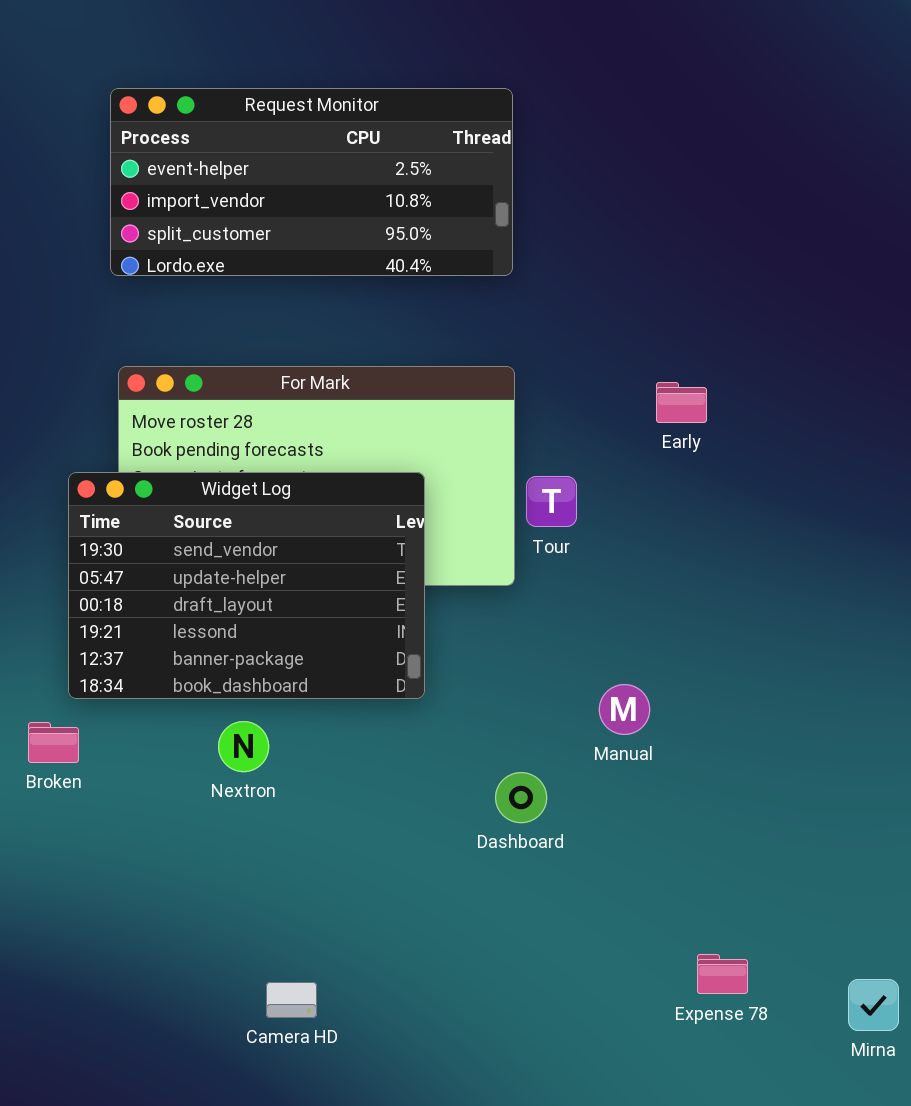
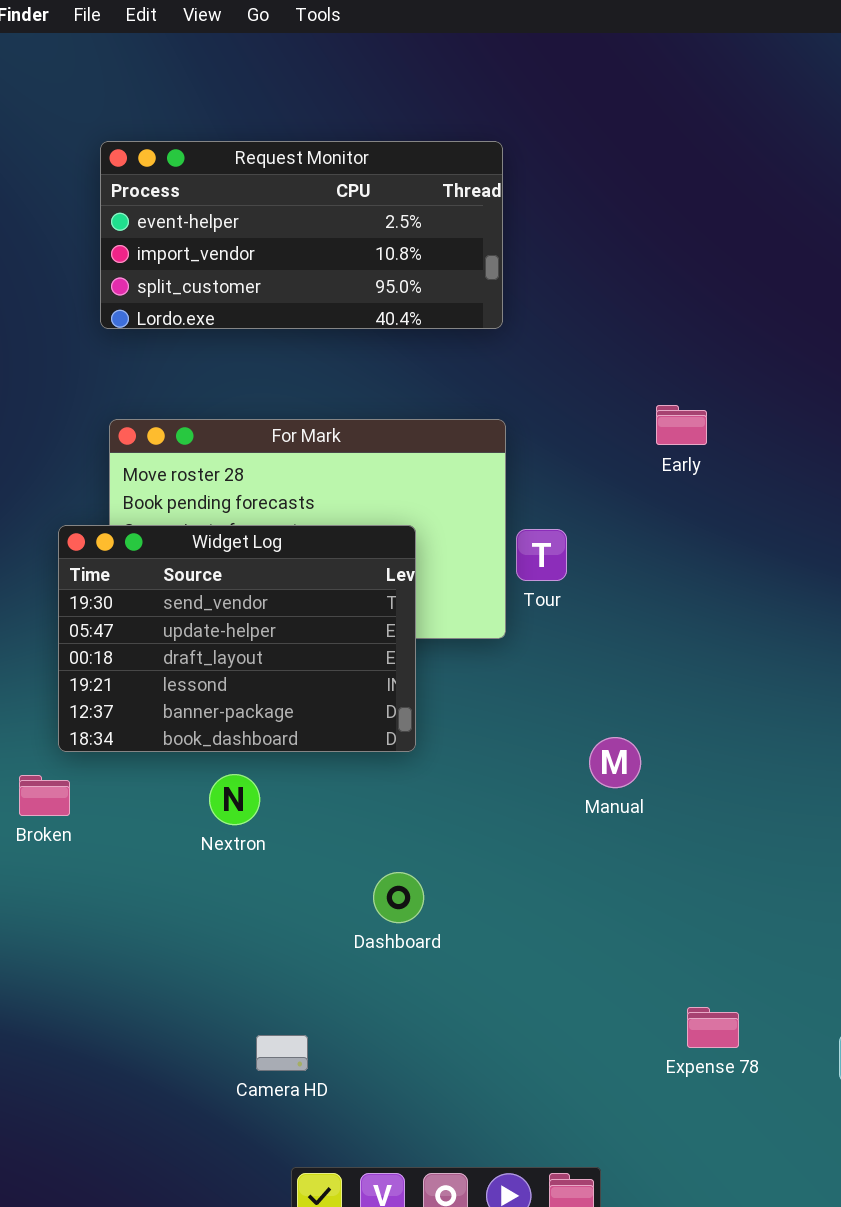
Early: [656,382,707,423] -> [656,405,707,445], moved
Dashboard: [495,772,547,823] -> [373,872,424,923], moved

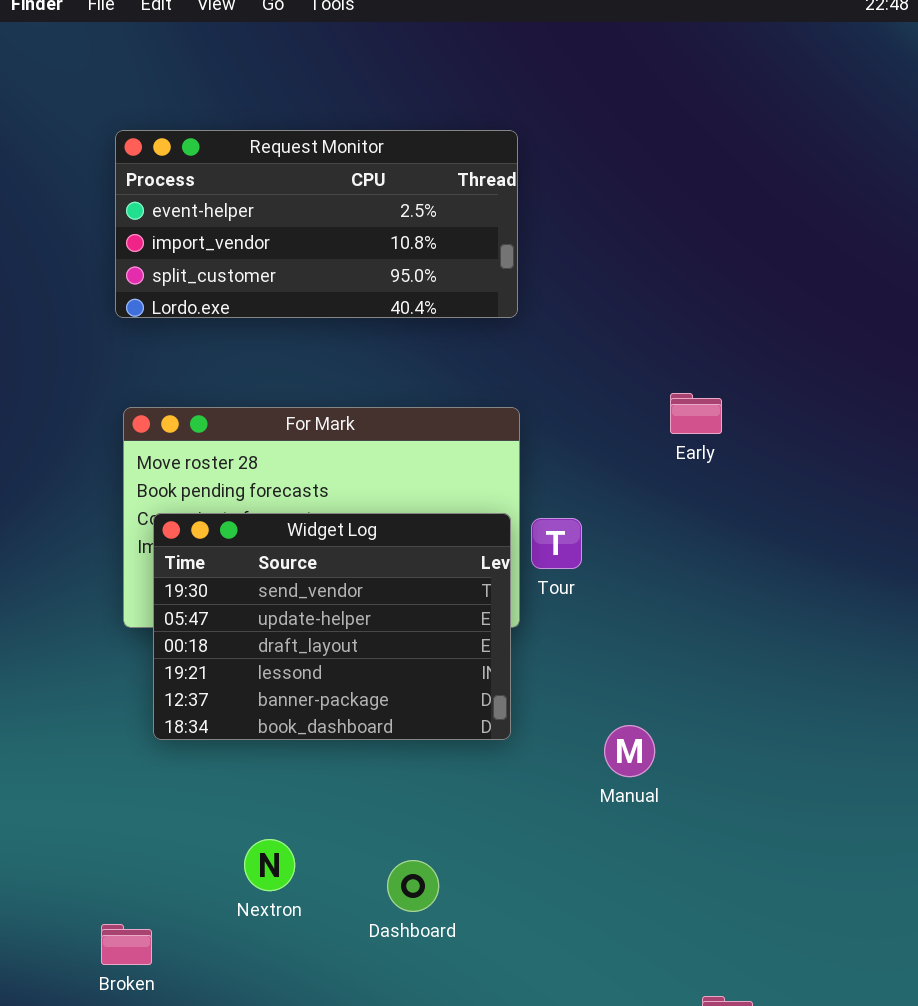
Widget Log: [58,525,416,752] -> [153,513,511,740], moved
Nextron: [209,774,260,825] -> [244,839,295,891], moved
Broken: [19,775,70,816] -> [101,924,152,965], moved

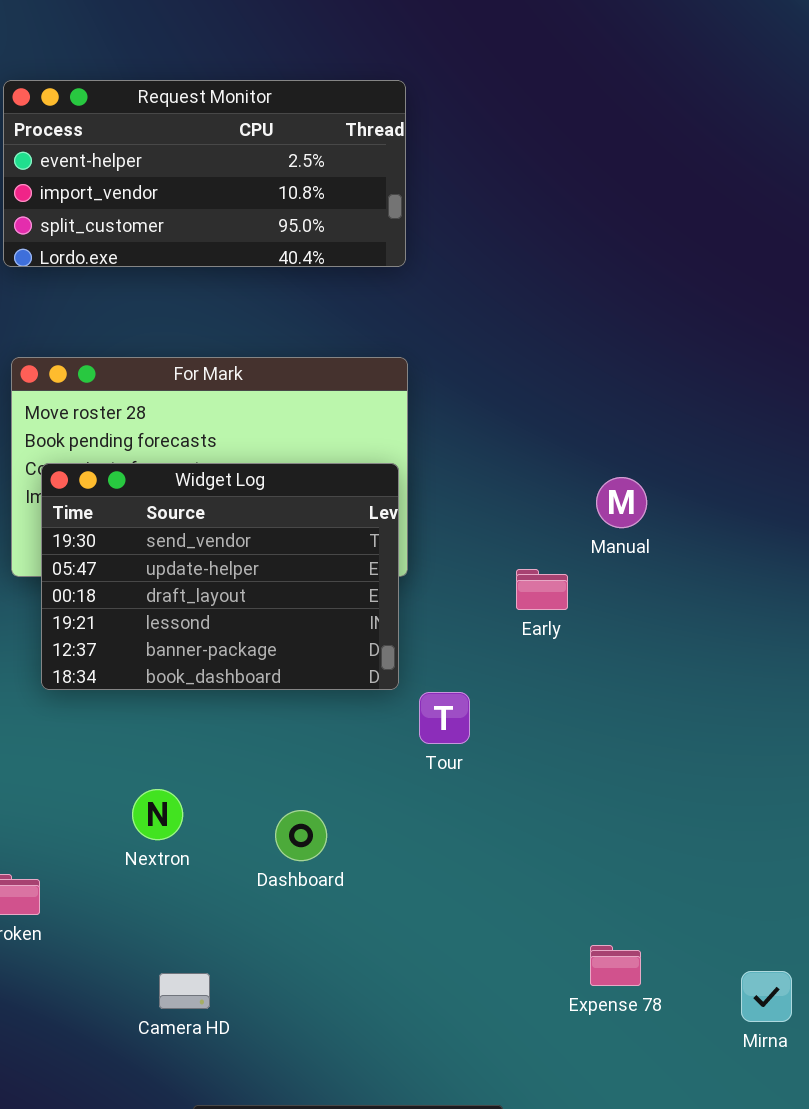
Early: [670,393,722,434] -> [516,569,568,610], moved
Tour: [531,518,582,569] -> [419,692,470,744], moved
Manual: [604,725,655,777] -> [596,477,647,528], moved

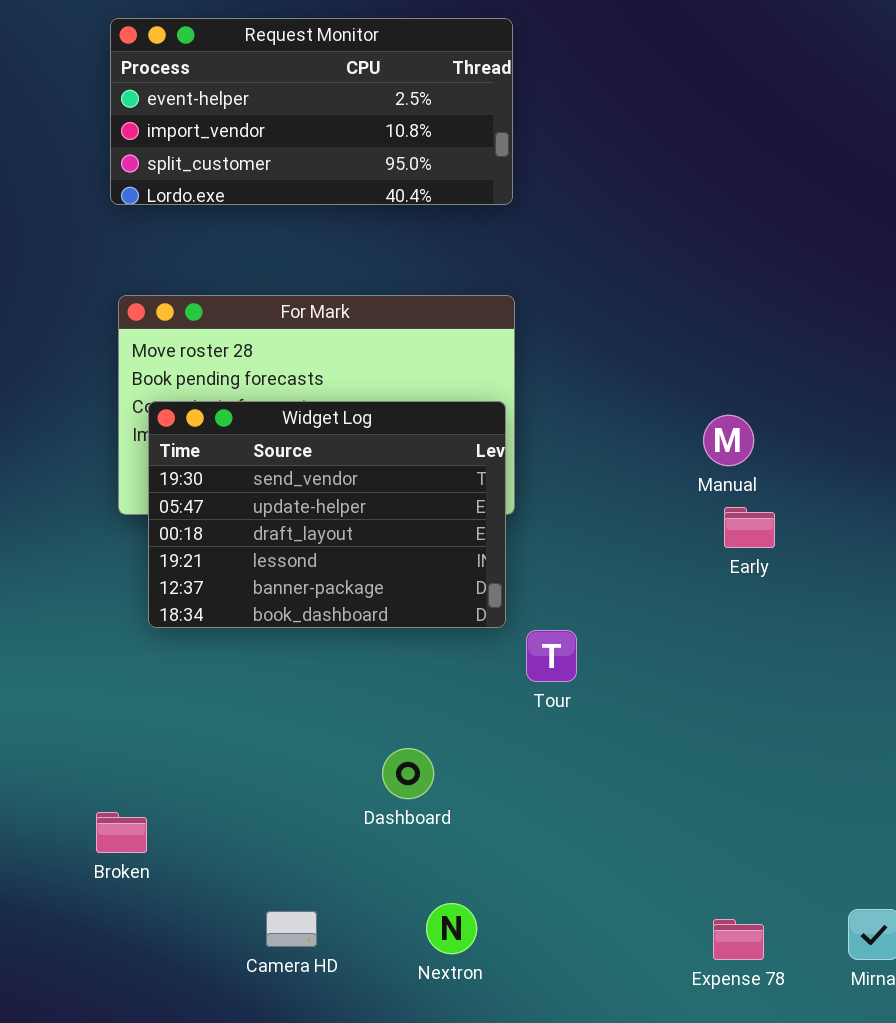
Early: [516,569,568,610] -> [724,507,775,548], moved
Nextron: [132,789,183,840] -> [426,903,477,954], moved
Expense 78: [590,945,641,986] -> [713,919,764,960], moved

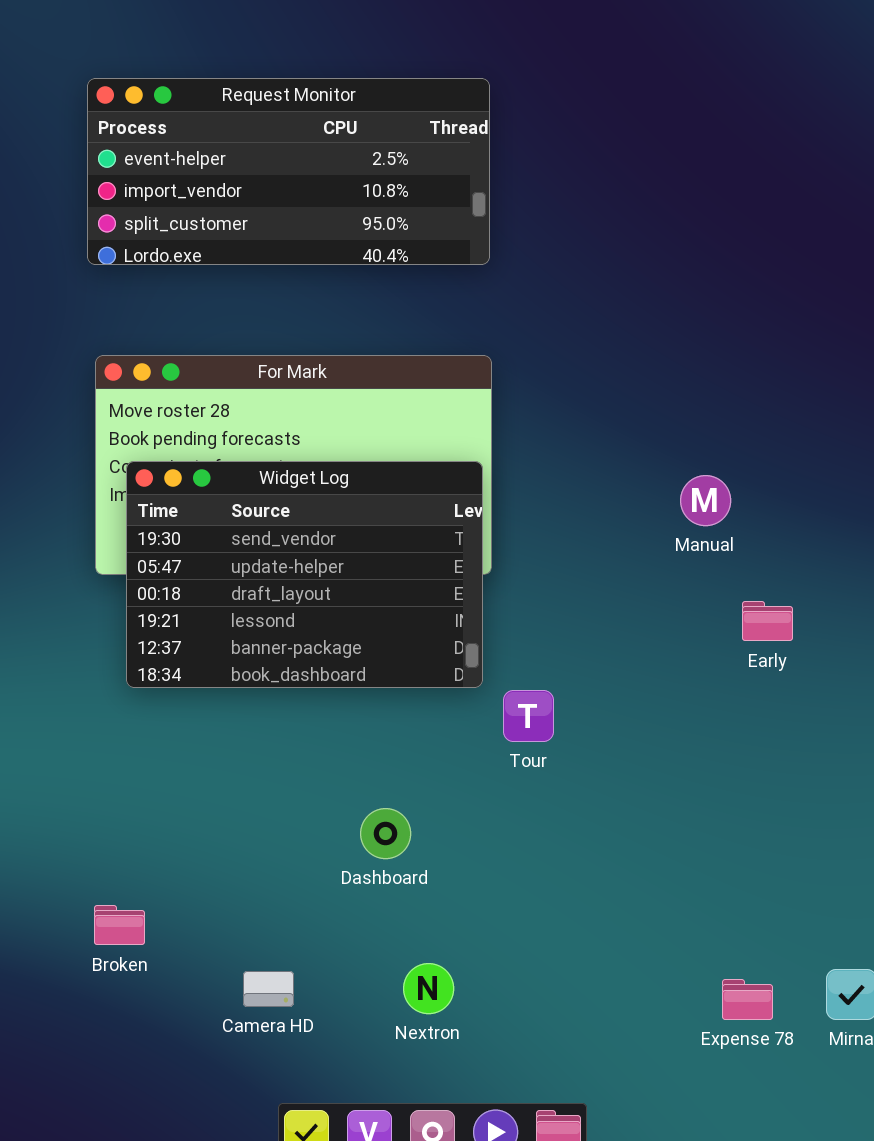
Early: [724,507,775,548] -> [742,601,793,641], moved
Broken: [96,812,147,853] -> [94,905,145,945], moved
Expense 78: [713,919,764,960] -> [722,979,773,1020], moved

